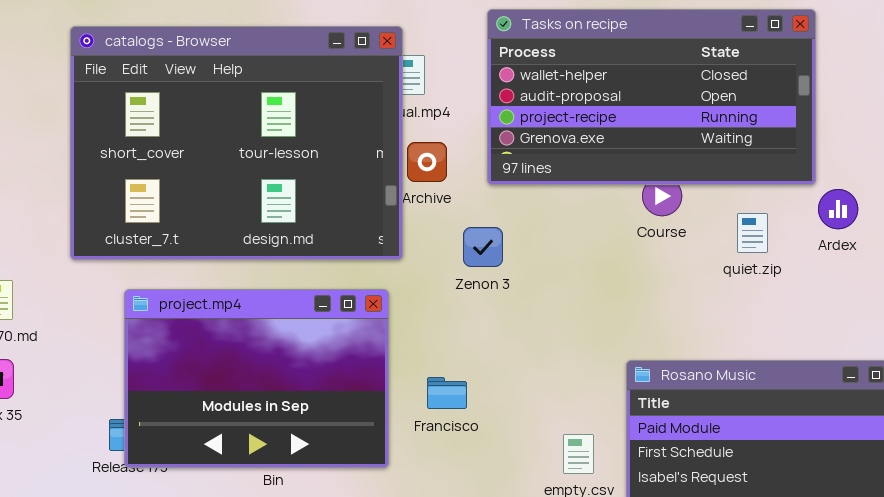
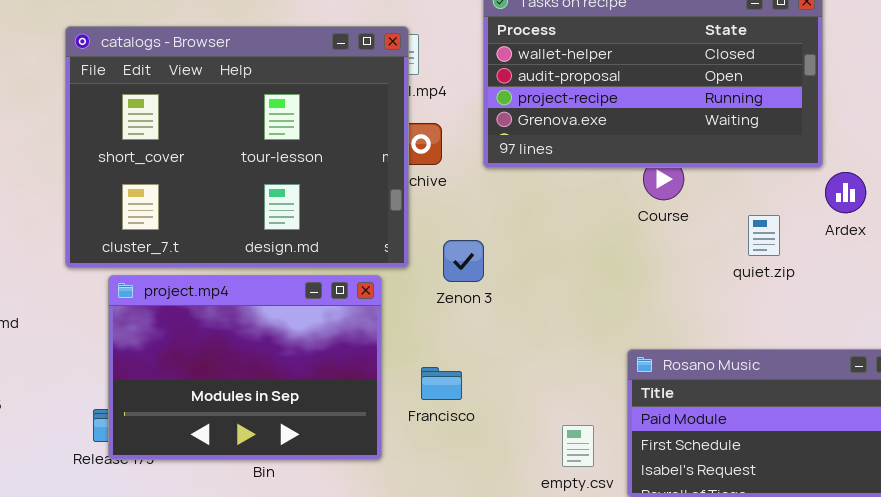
catalogs - Browser: [70,26,403,260] -> [65,26,409,268], moved
quiet.zip: [737,213,768,253] -> [748,215,780,256], moved
Zenon 3: [463,227,503,267] -> [443,240,484,282], moved

